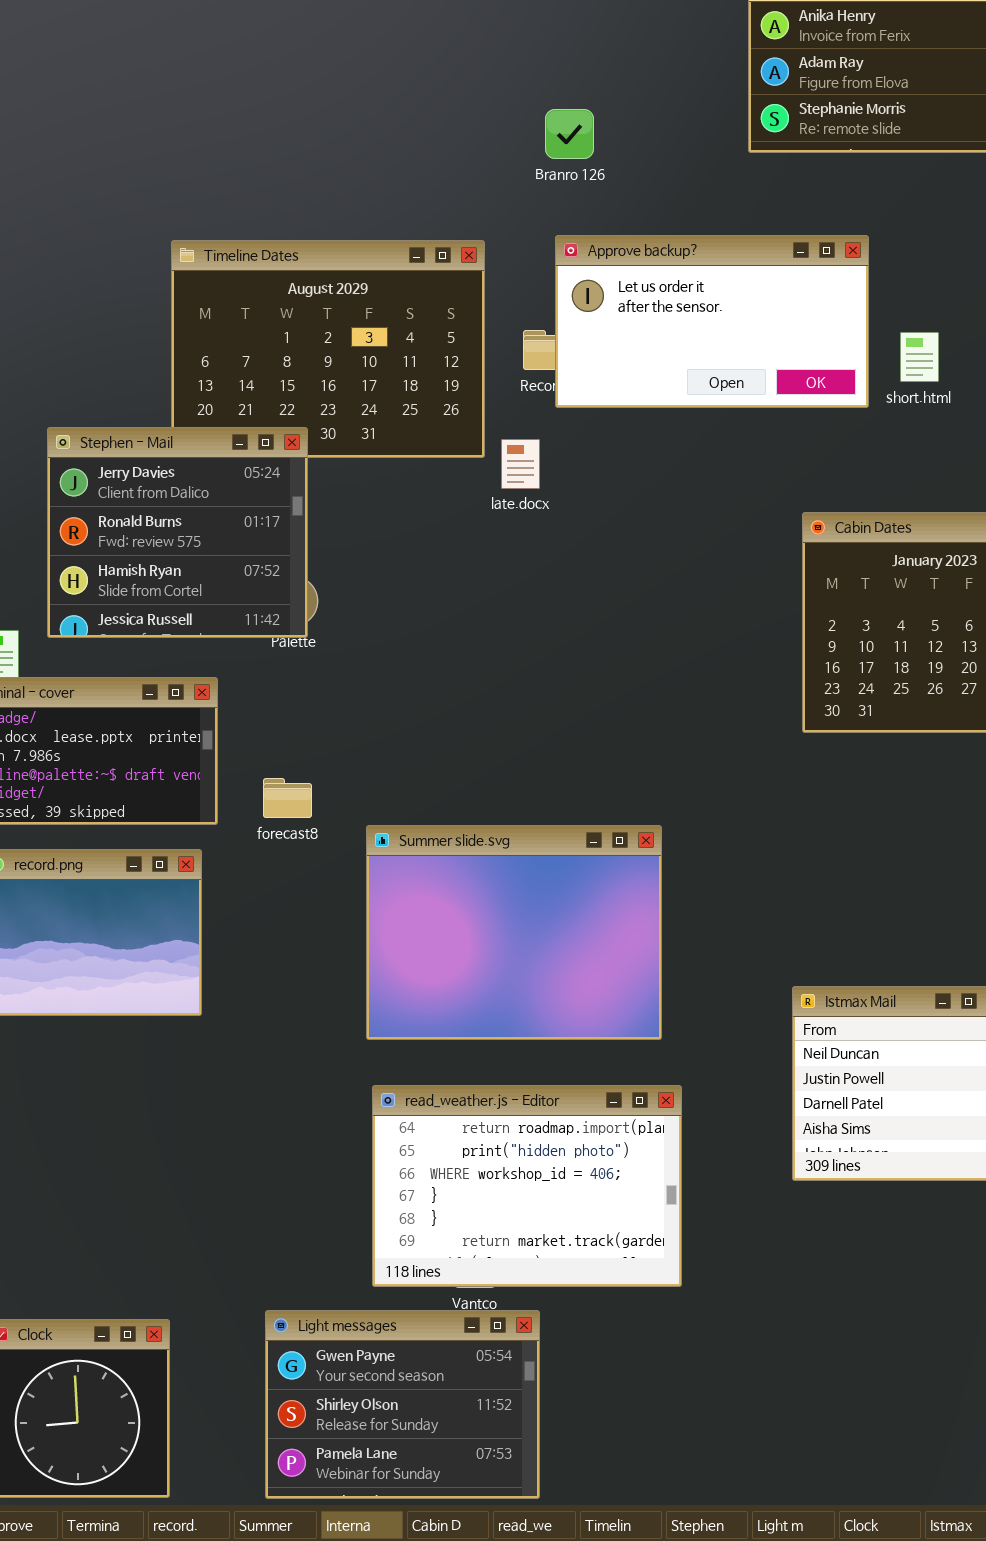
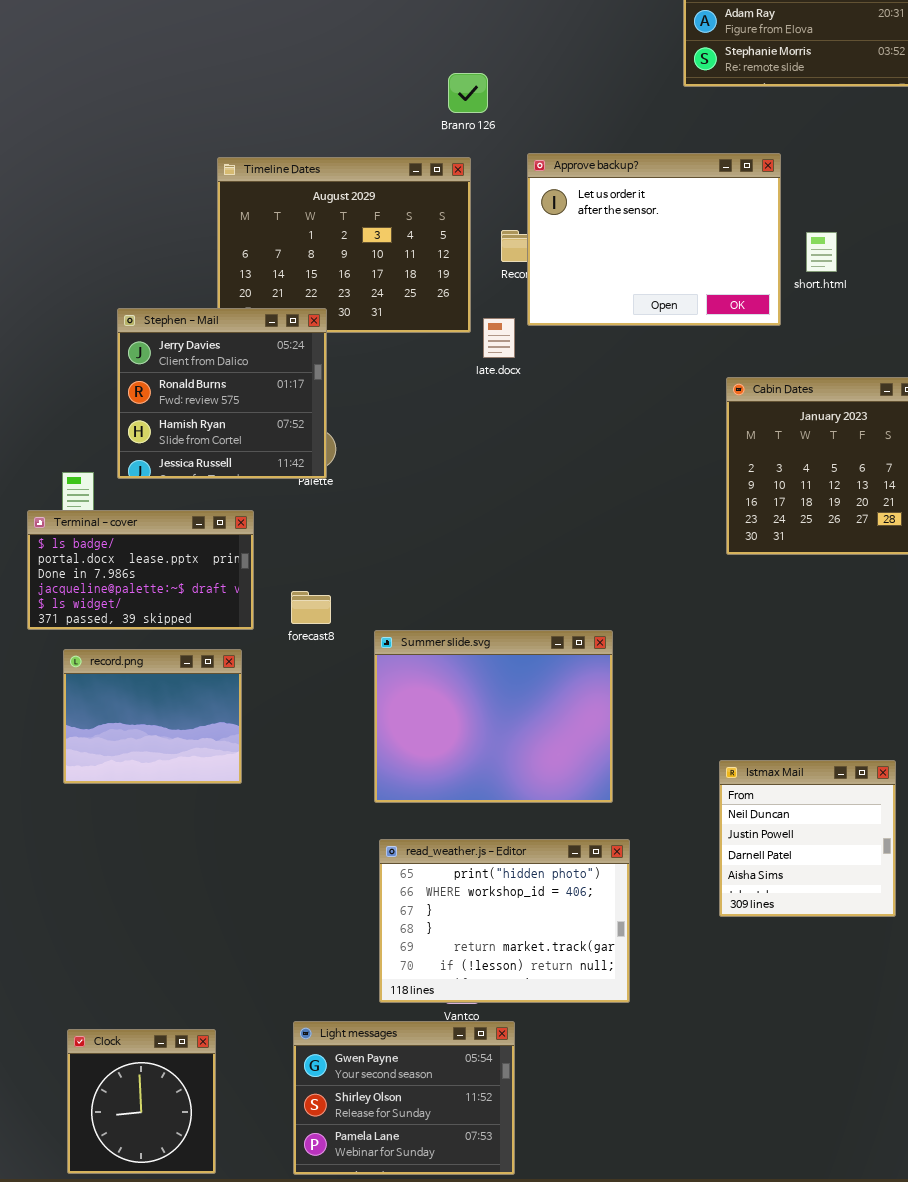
Branro 126: [545,109,594,159] -> [448,73,488,113], moved
Approve backup?: [555,235,869,408] -> [527,153,781,326], resized
read_weather.js - Editor: [372,1085,682,1287] -> [379,839,630,1003], scrolled down 1 row

